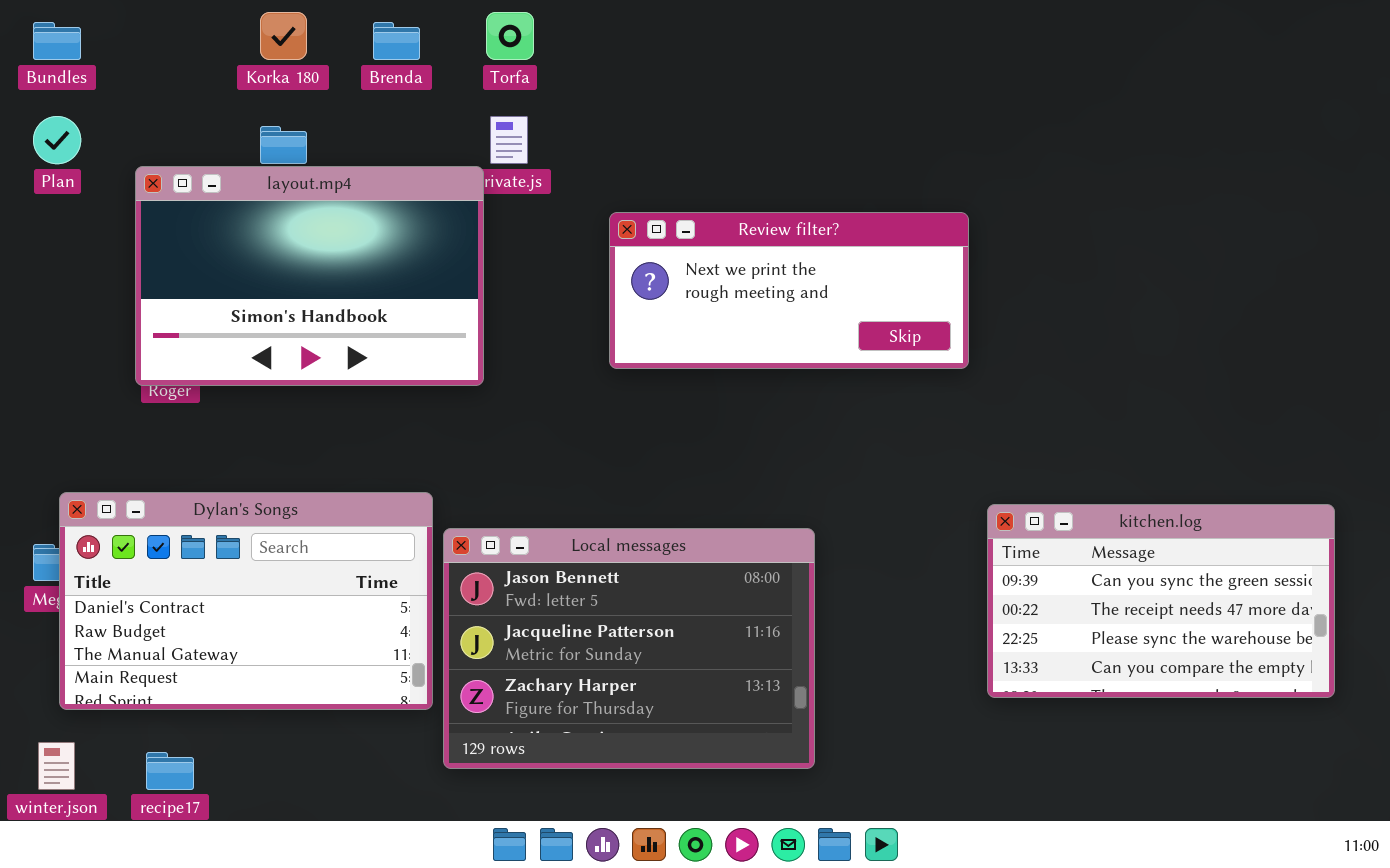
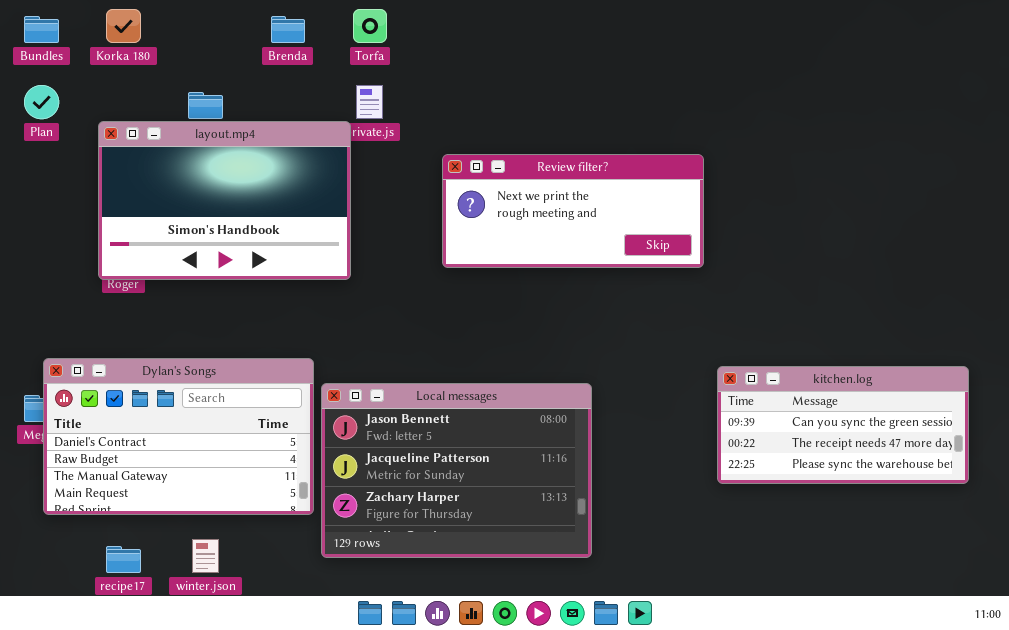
Korka 180: [260,12,307,60] -> [106,9,141,43], moved
kitchen.log: [987,504,1335,698] -> [717,366,969,484], resized
winter.json: [38,742,75,790] -> [192,539,219,573], moved

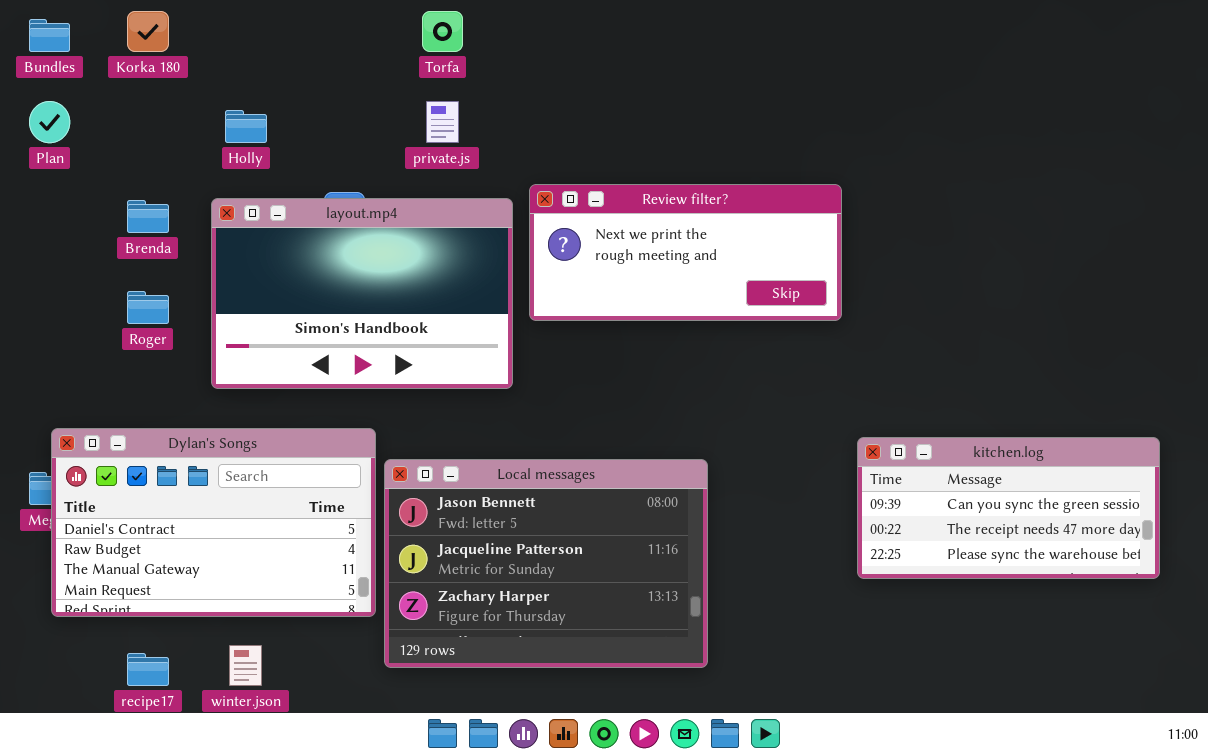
Brenda: [271,16,305,43] -> [127,200,169,233], moved
layout.mp4: [98,121,351,280] -> [211,198,513,389], moved

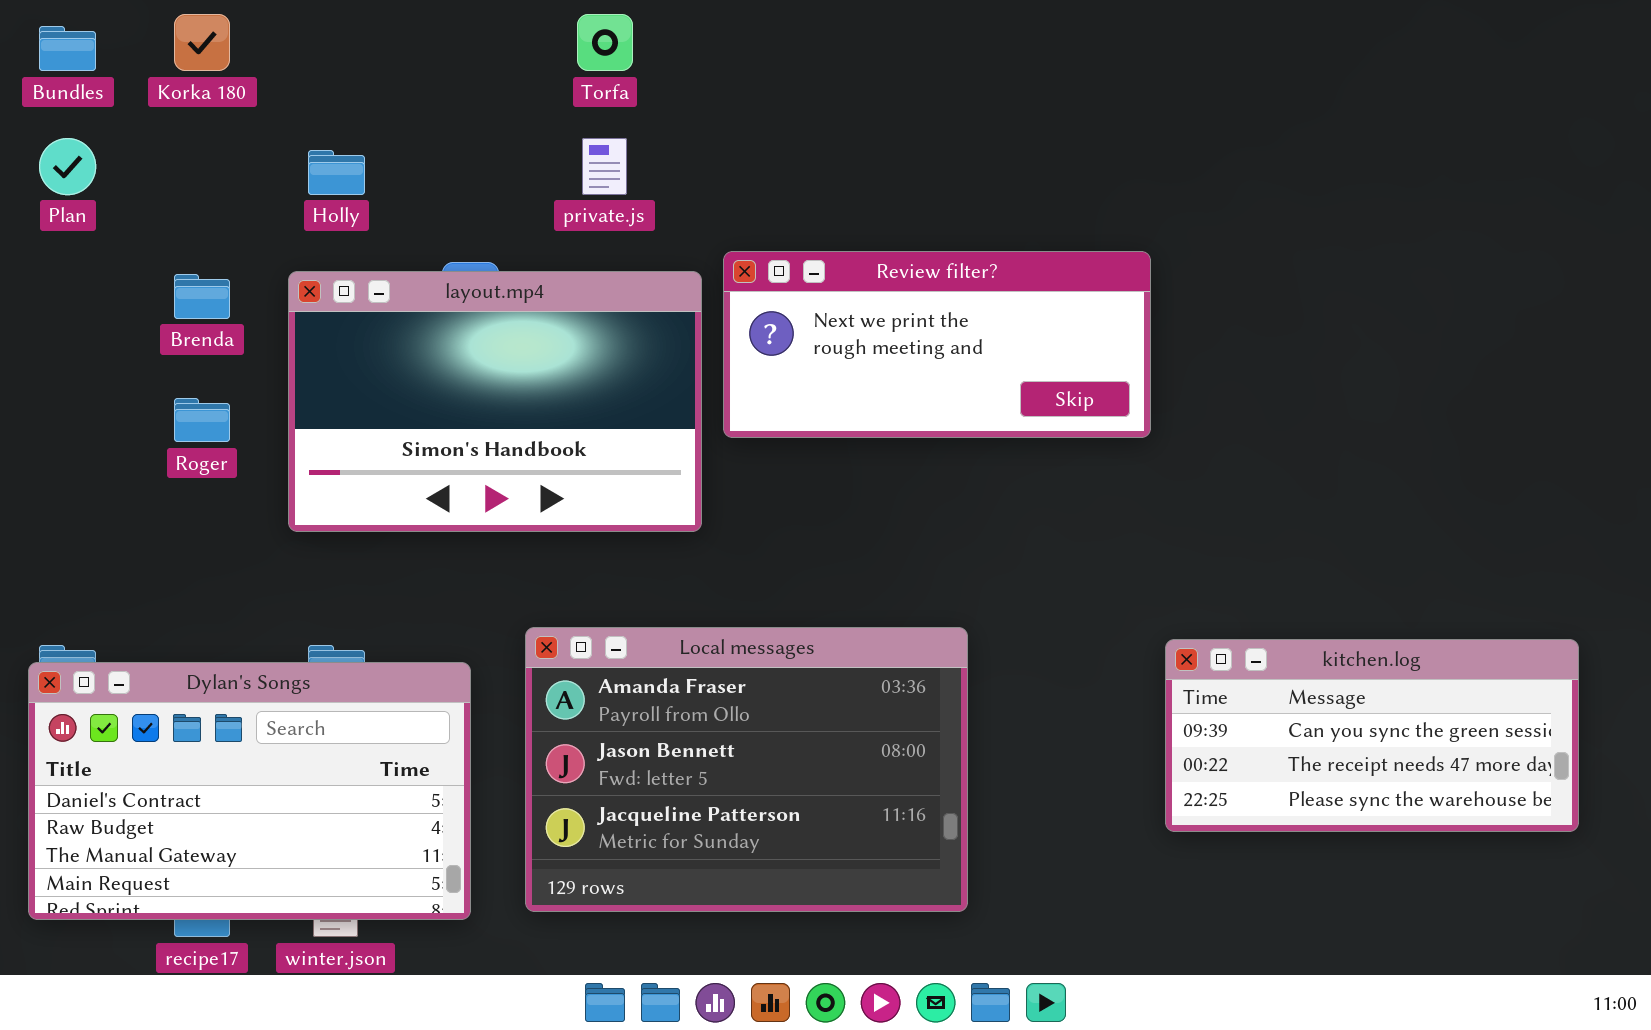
Dylan's Songs: [51,428,376,617] -> [28,662,471,920], moved
kitchen.log: [857,437,1160,579] -> [1165,639,1579,832], moved
Local messages: [384,459,708,668] -> [525,627,968,912], scrolled up 1 row

